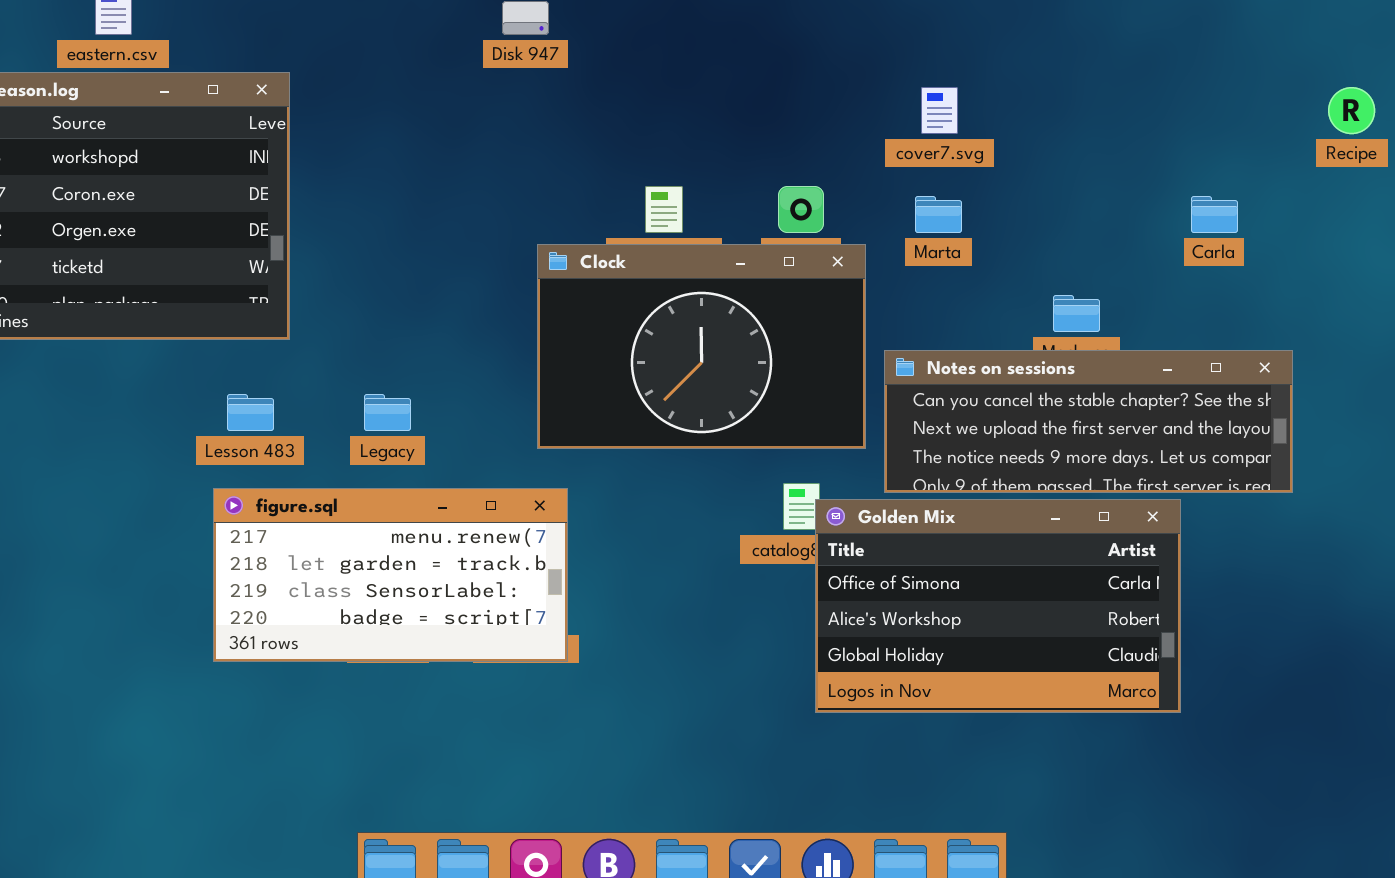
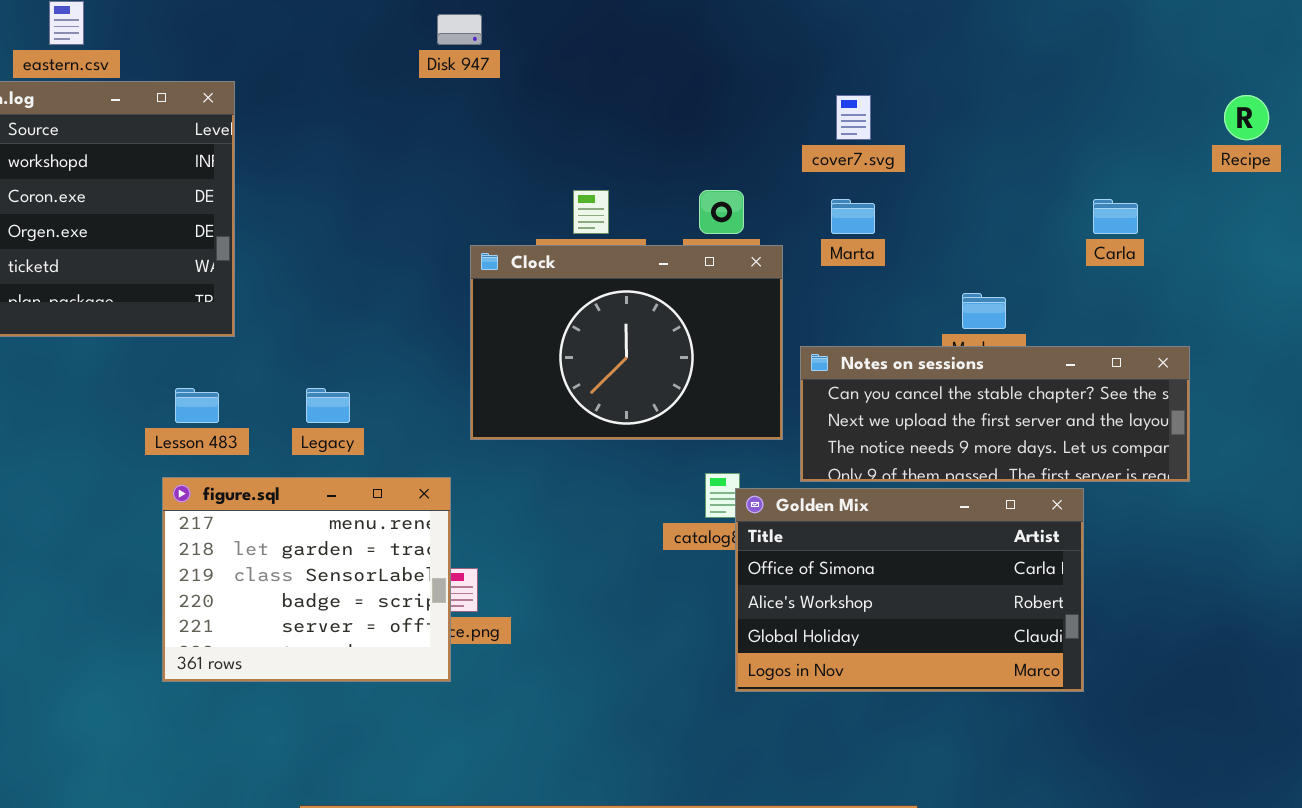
figure.sql: [213,488,568,662] -> [162,477,451,682], resized

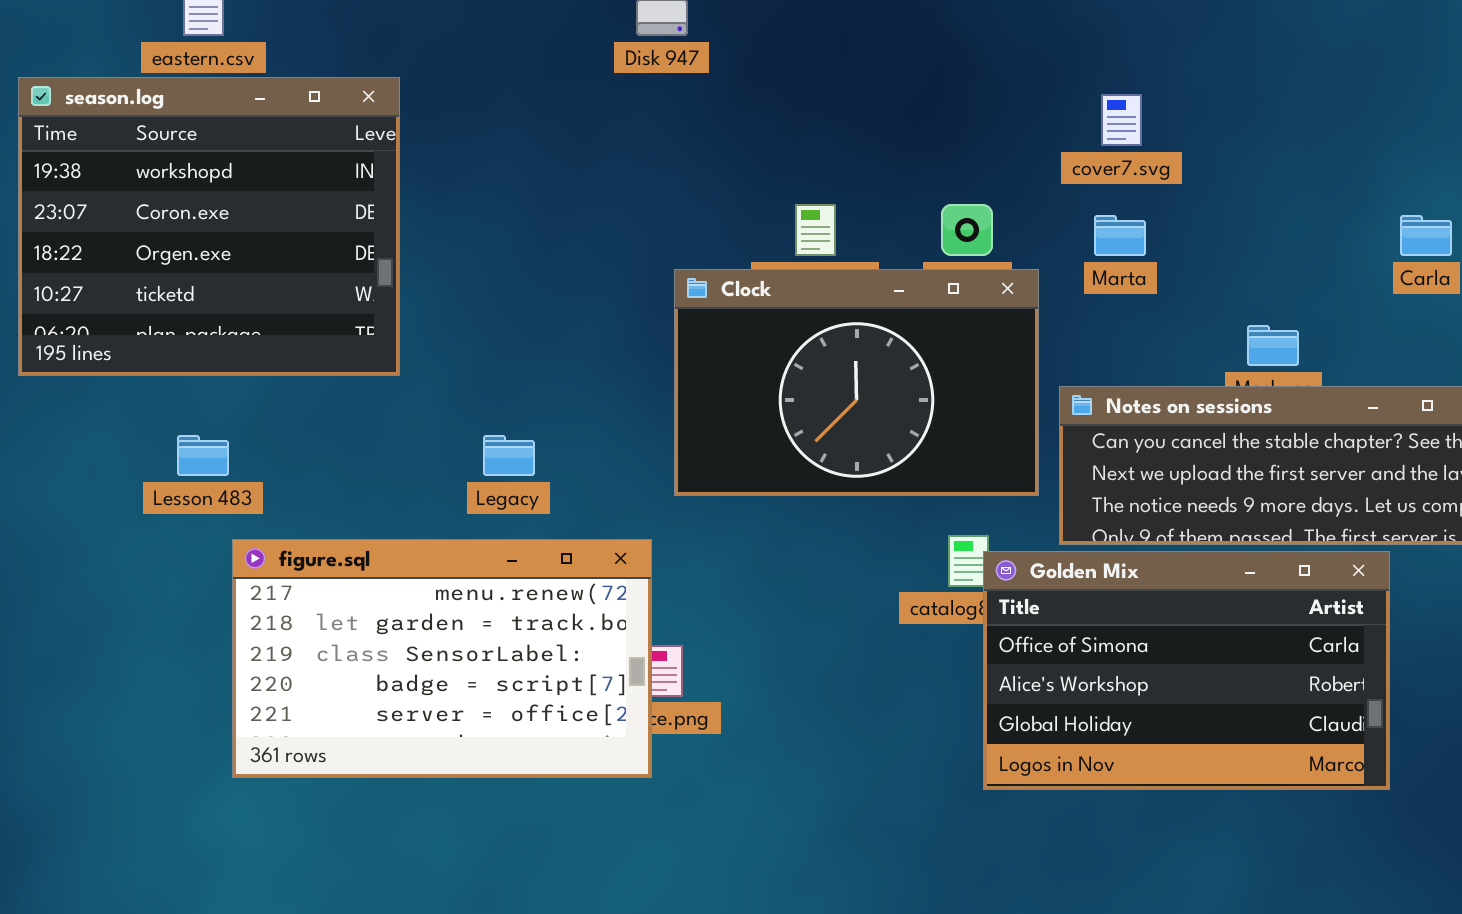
Lesson 483: [175,388,219,423] -> [177,435,229,476], moved
figure.sql: [162,477,451,682] -> [232,539,652,778], resized

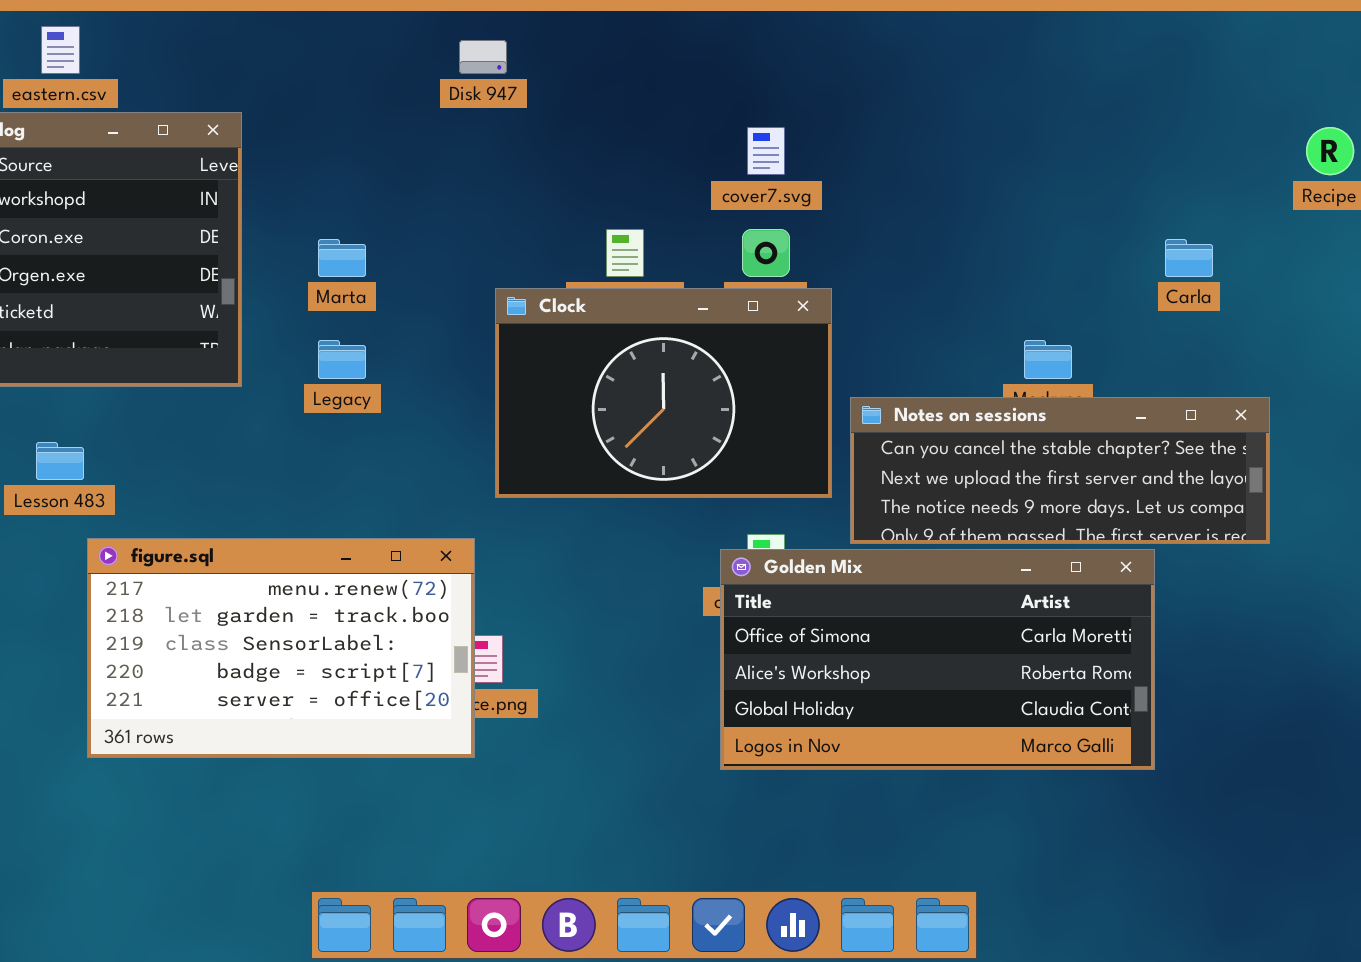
cover7.svg: [1101,94,1142,146] -> [747,127,785,175], moved
Marta: [1094,215,1146,256] -> [318,239,366,277], moved
Legacy: [483,435,535,476] -> [318,340,366,379], moved
Golden Mix: [983,551,1390,790] -> [720,549,1155,770], resized

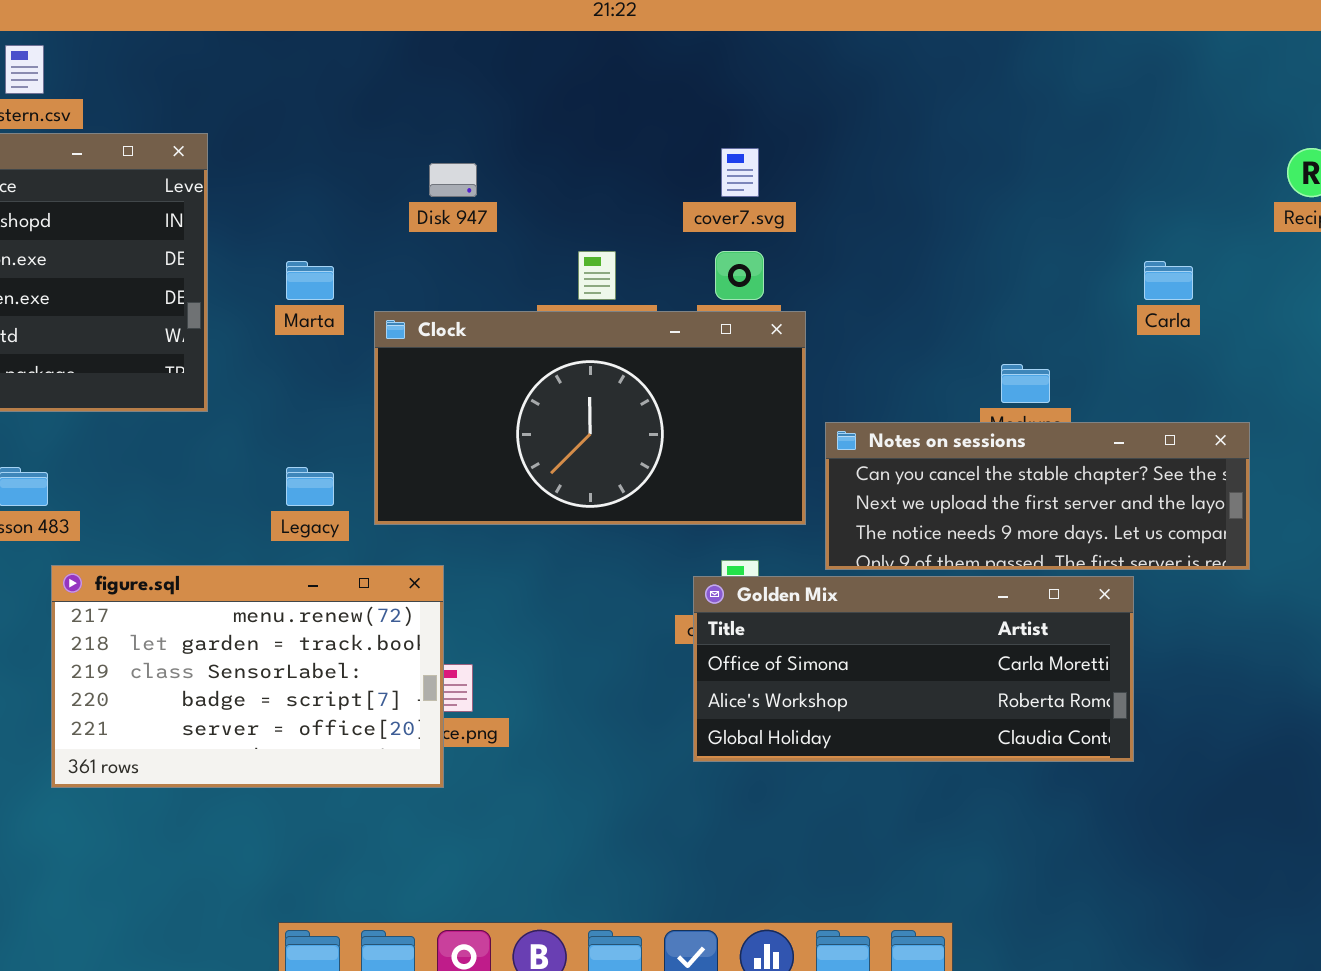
Disk 947: [459,40,507,74] -> [429,163,477,197], moved
Clock: [495,288,832,498] -> [374,311,806,525], resized
Legacy: [318,340,366,379] -> [286,467,334,506], moved
Golden Mix: [720,549,1155,770] -> [693,576,1134,762], resized

